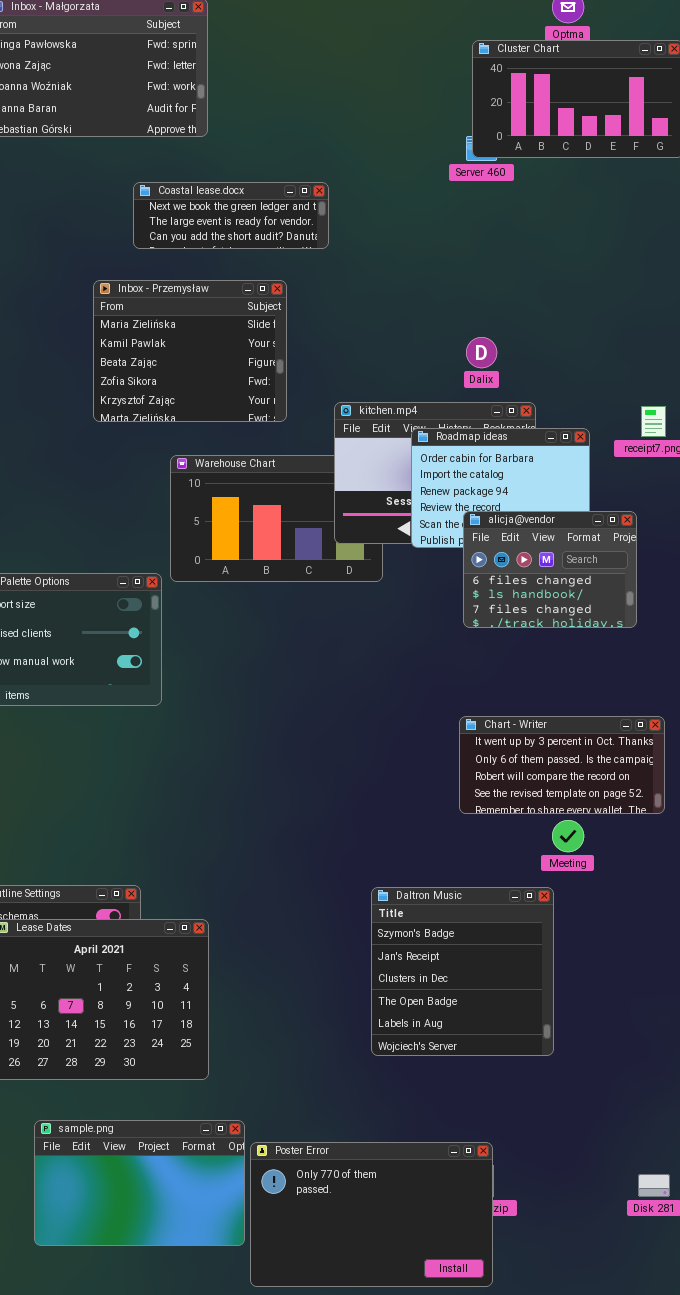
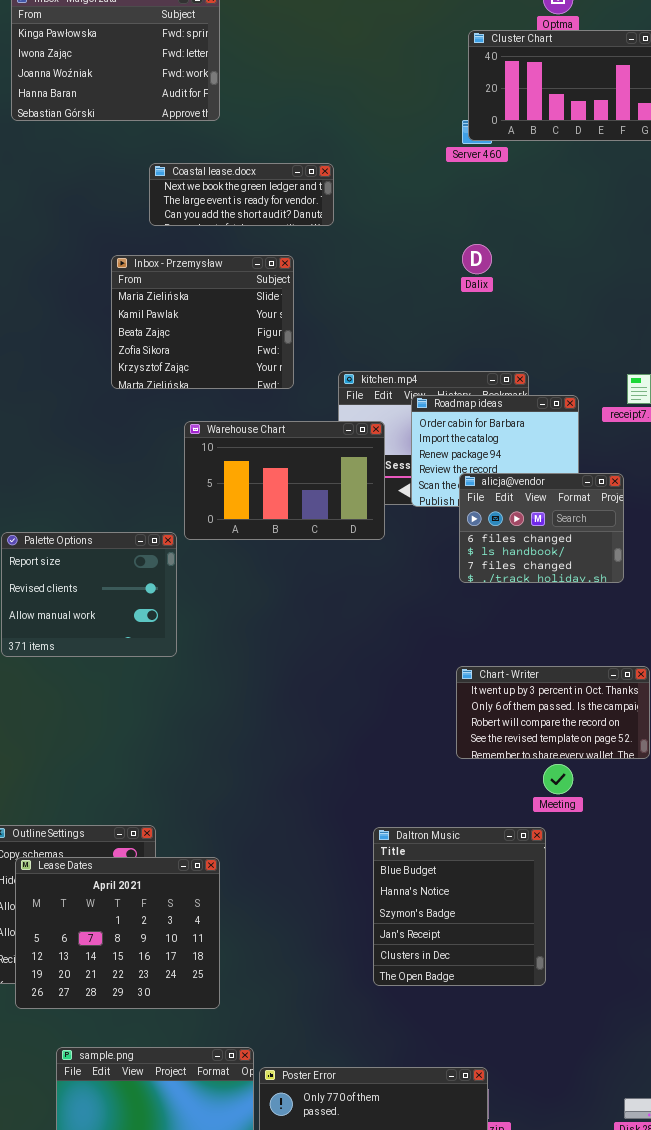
Dalix: [466,337,497,368] -> [462,244,492,274], moved
Warehouse Chart: [170,455,383,582] -> [184,421,385,540], raised
Daltron Music: [371,887,554,1056] -> [373,827,546,986], scrolled up 2 rows

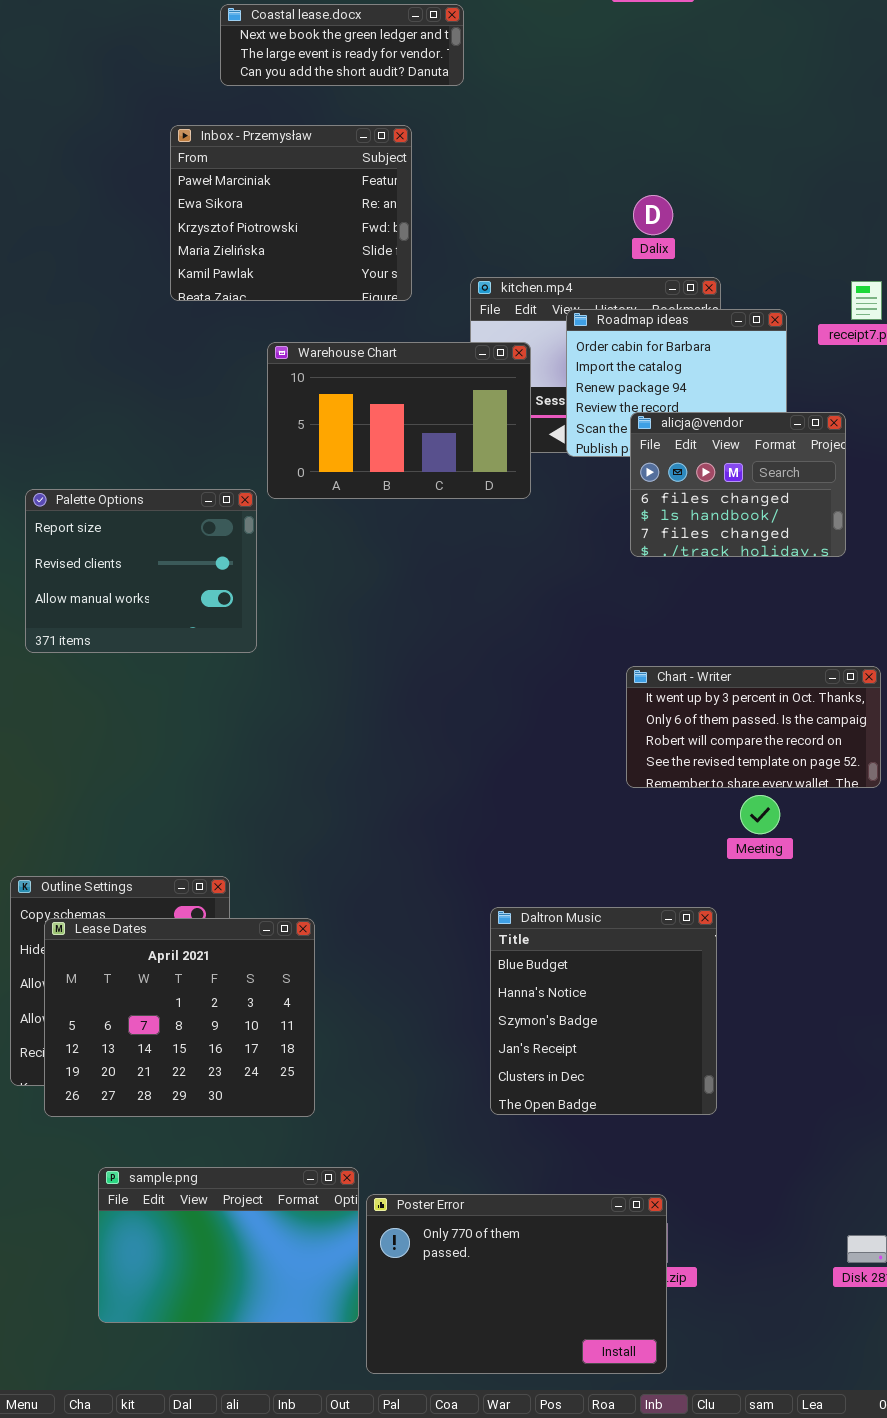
Dalix: [462,244,492,274] -> [633,195,673,235], moved
Inbox - Przemysław: [111,255,294,389] -> [170,125,412,301], scrolled up 3 rows
Daltron Music: [373,827,546,986] -> [490,907,717,1115], moved

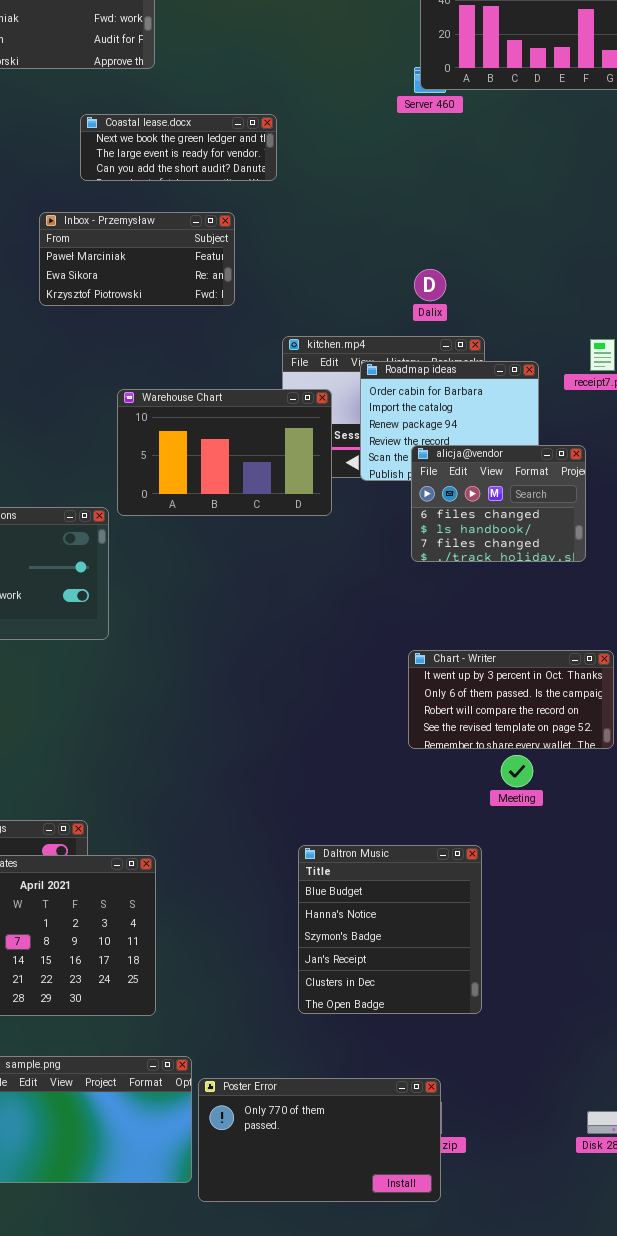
Inbox - Przemysław: [170,125,412,301] -> [39,212,235,306], resized
Poster Error: [366,1194,667,1374] -> [198,1078,441,1202], resized

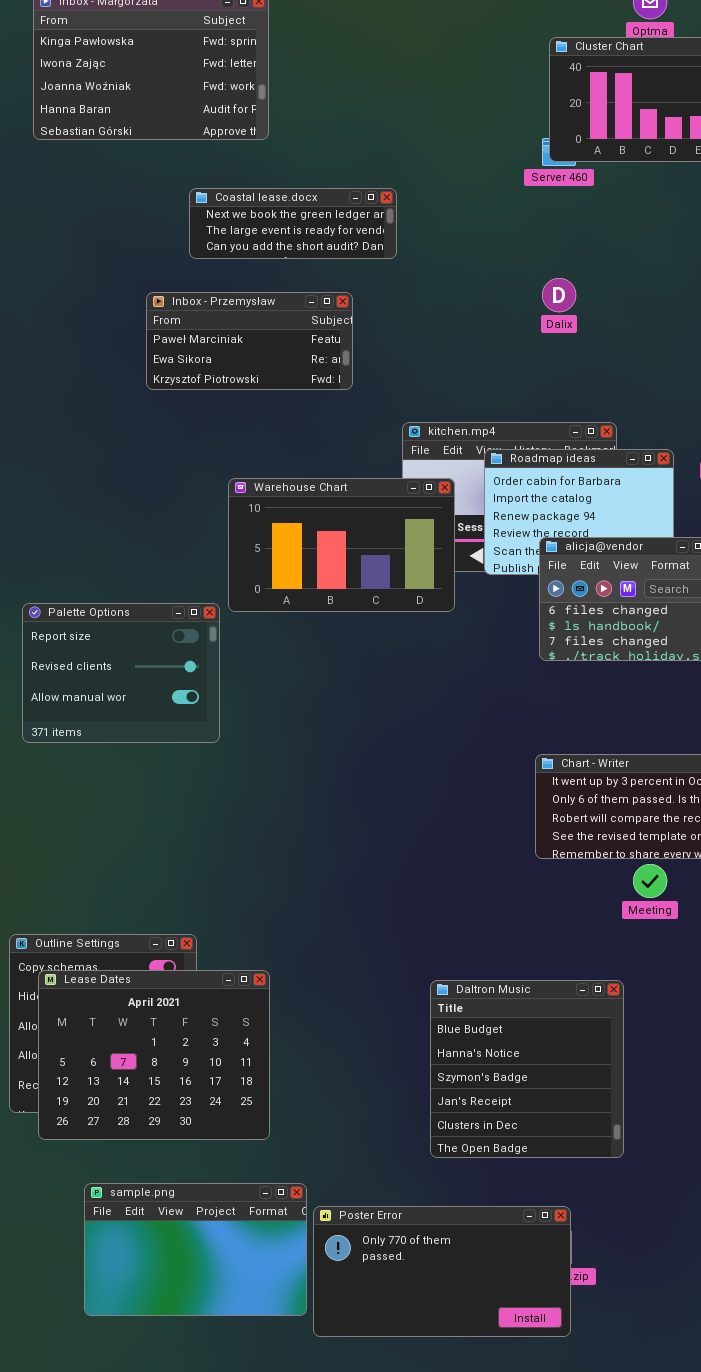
Dalix: [414,269,446,301] -> [542,278,576,312], moved
Daltron Music: [298,845,482,1014] -> [430,980,624,1158], moved

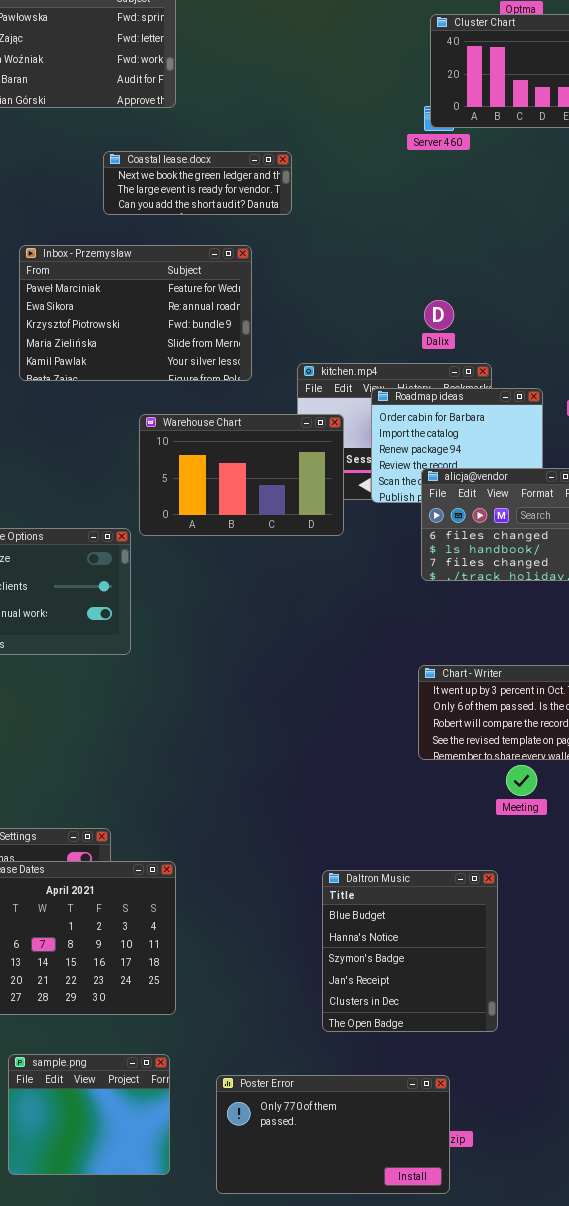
Dalix: [542,278,576,312] -> [424,300,454,330], moved
Inbox - Przemysław: [146,292,353,390] -> [19,245,252,381], resized
sample.png: [84,1183,307,1316] -> [8,1054,170,1175], resized

